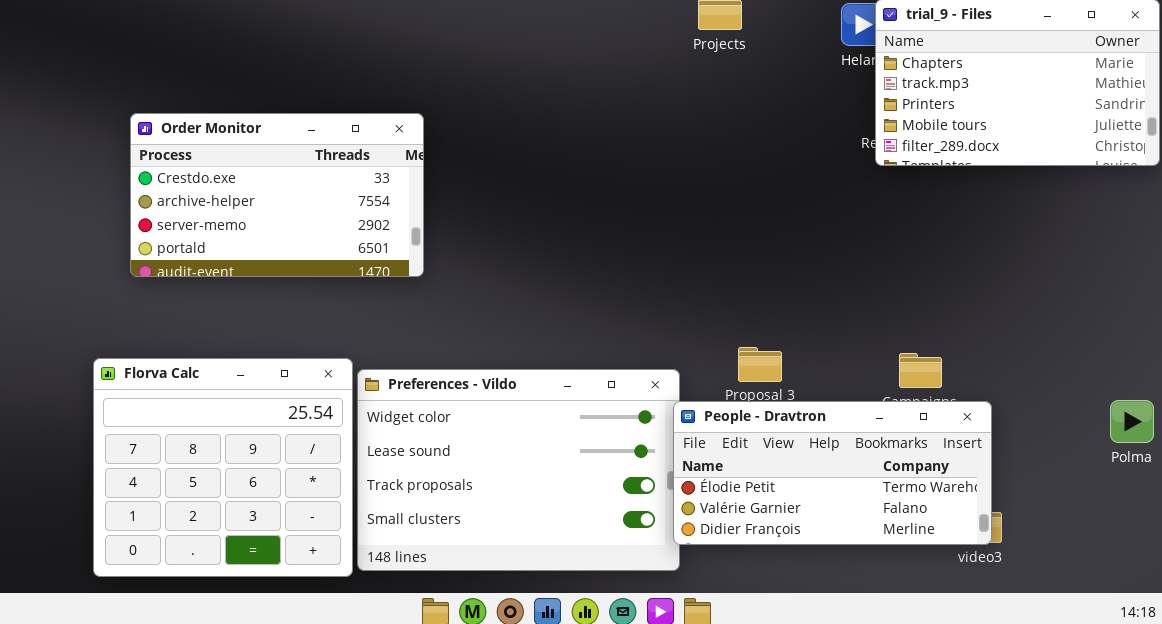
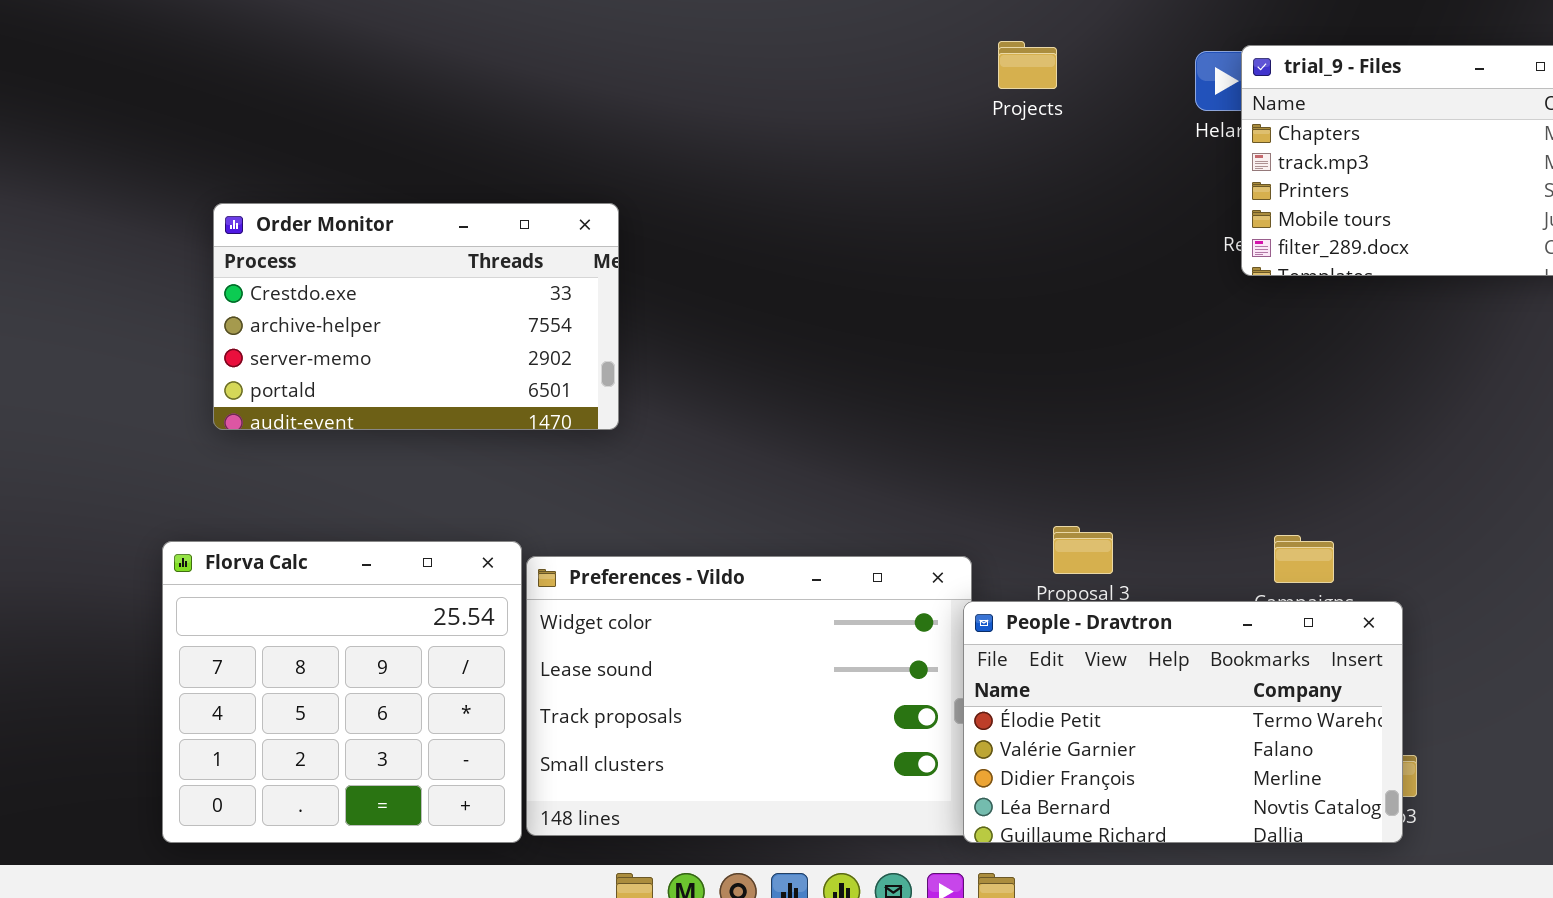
People - Dravtron: [673,401,992,545] -> [963,601,1403,843], resized

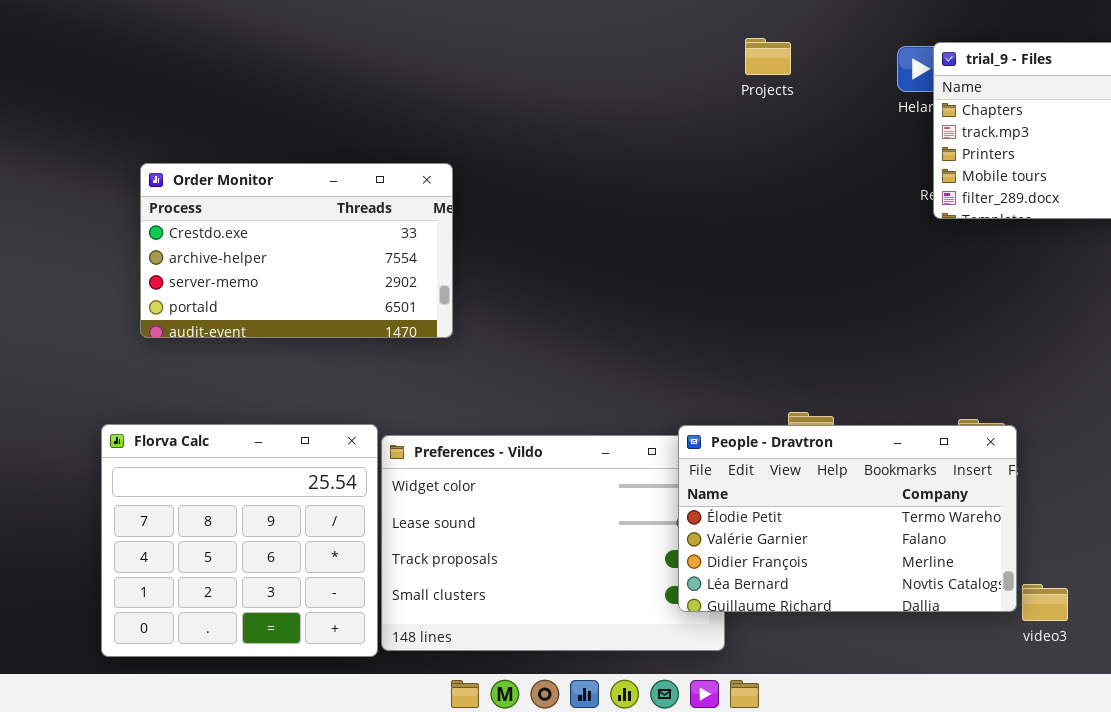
People - Dravtron: [963,601,1403,843] -> [678,425,1017,612], moved

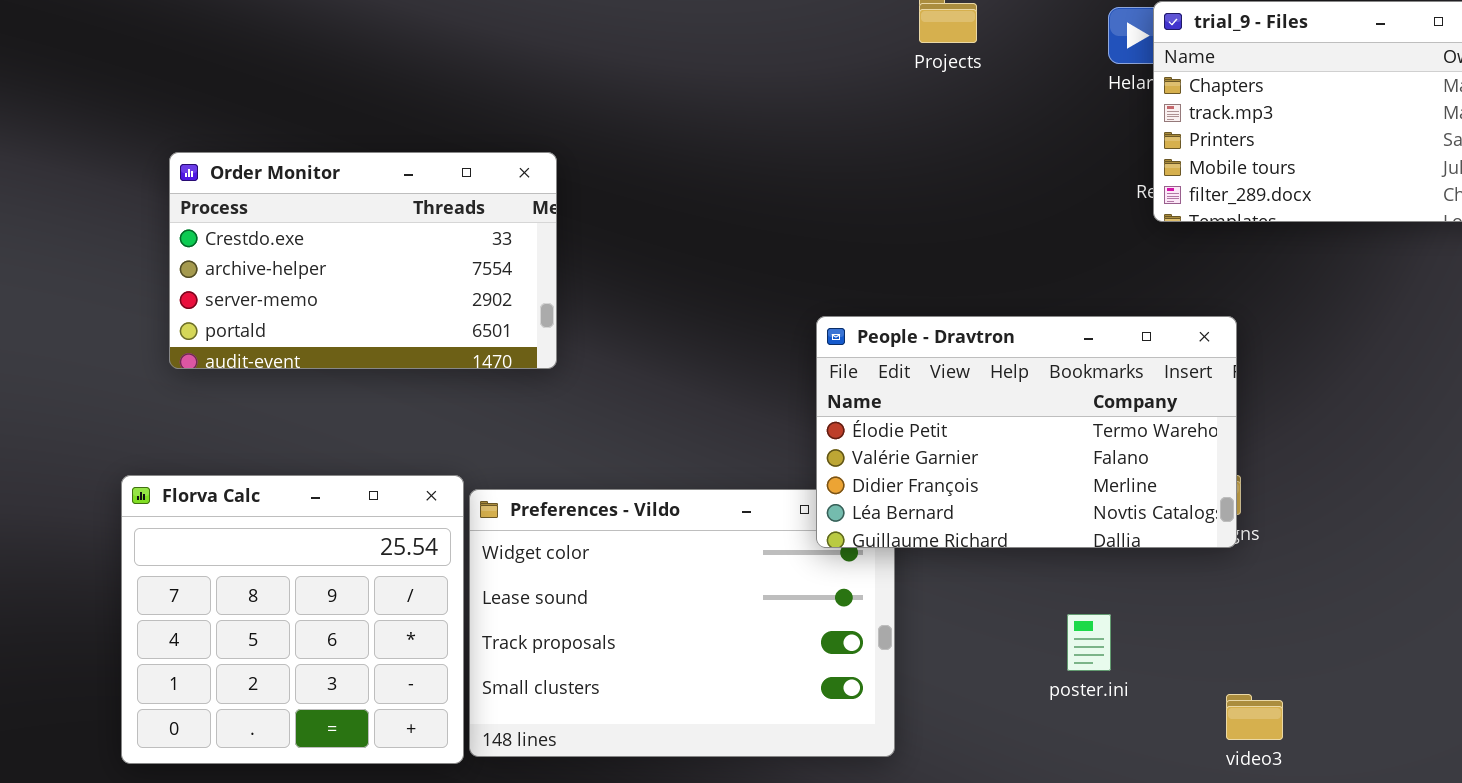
People - Dravtron: [678,425,1017,612] -> [816,316,1237,548], moved
video3: [1022,584,1068,621] -> [1226,694,1283,740], moved

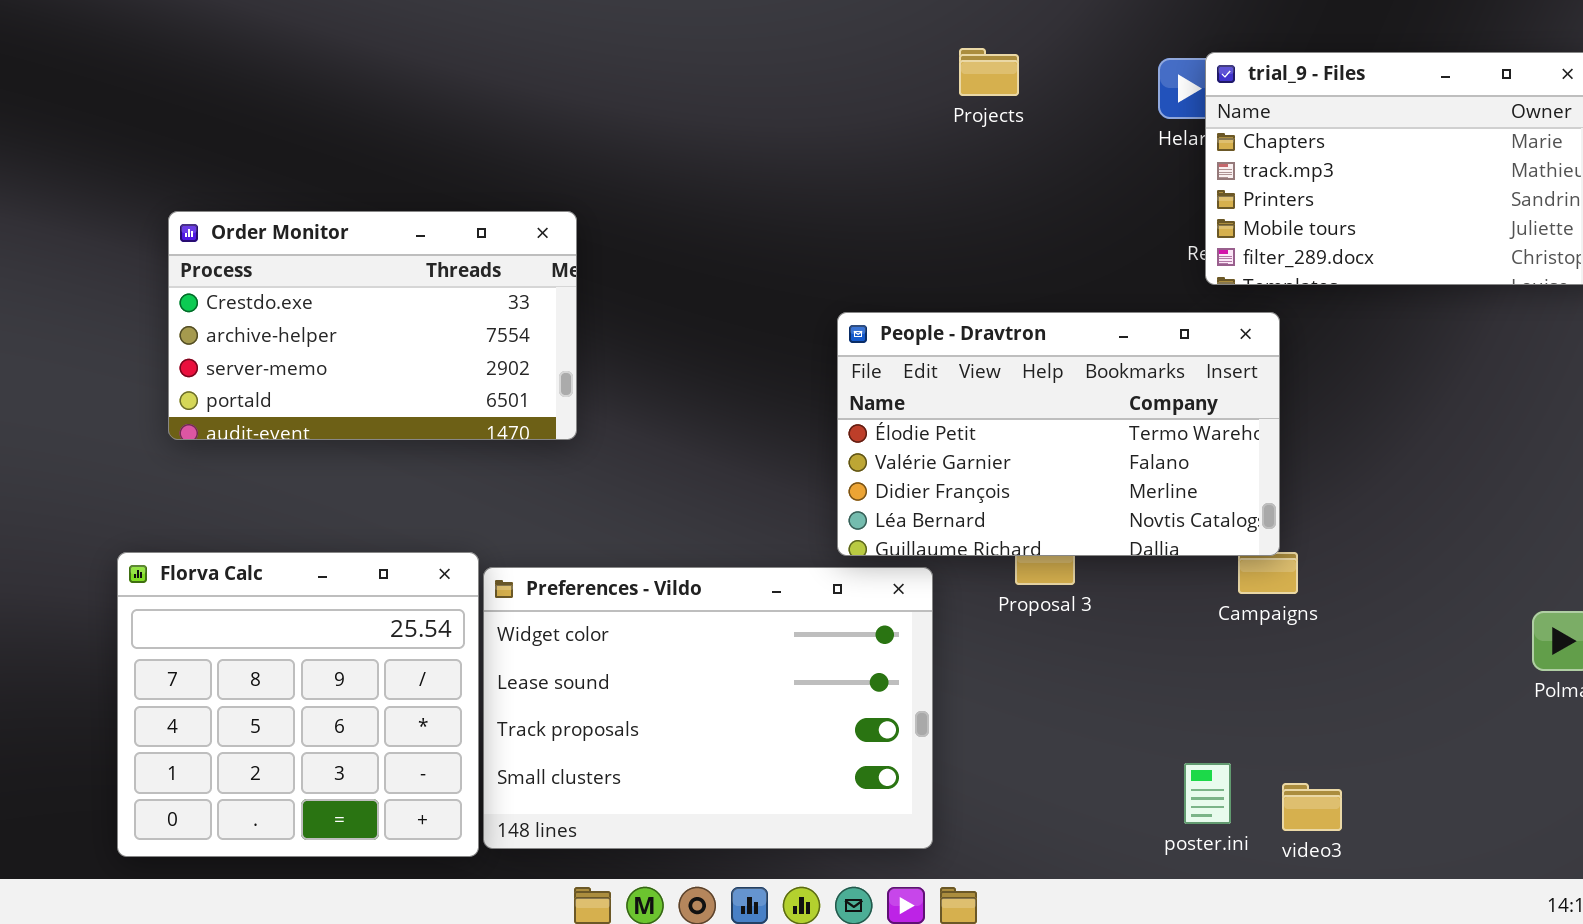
People - Dravtron: [816,316,1237,548] -> [837,312,1280,556], moved
poster.ini: [1067,614,1111,671] -> [1184,763,1231,824], moved

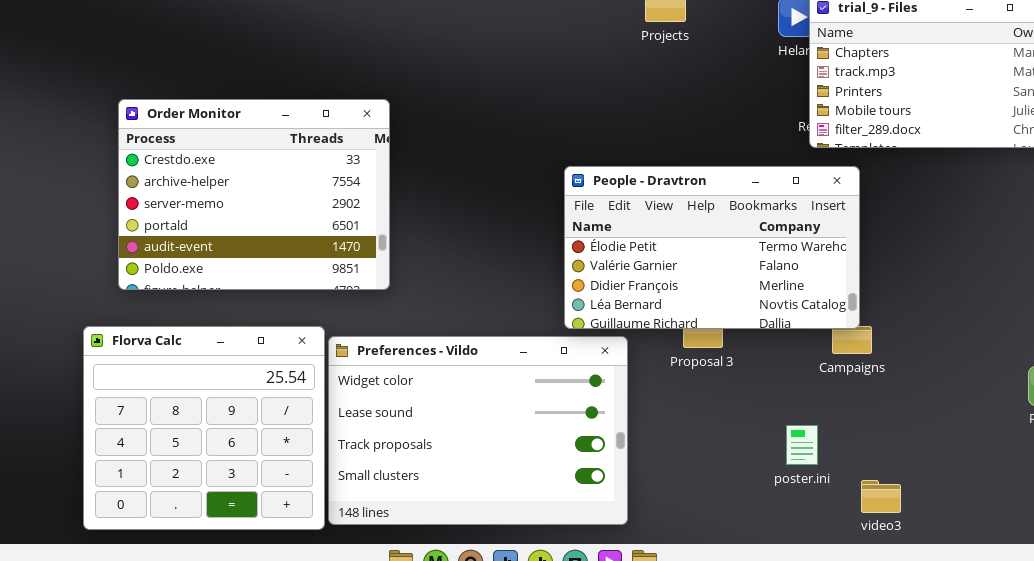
Order Monitor: [168,211,577,440] -> [118,99,390,290], resized
poster.ini: [1184,763,1231,824] -> [786,425,818,465], moved

